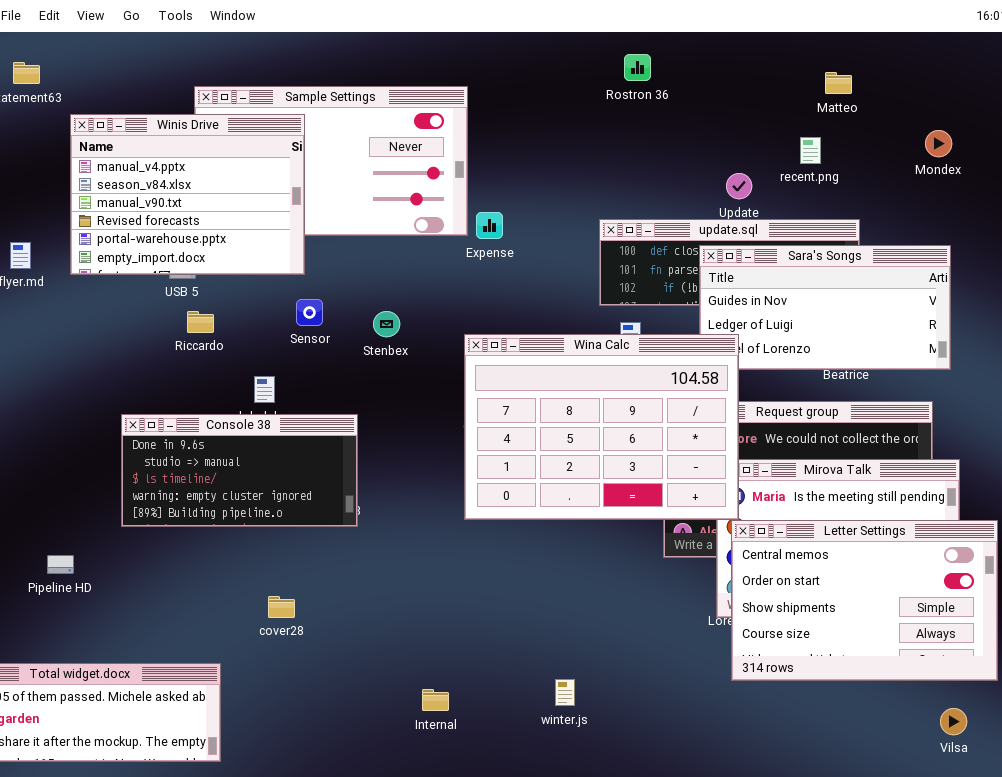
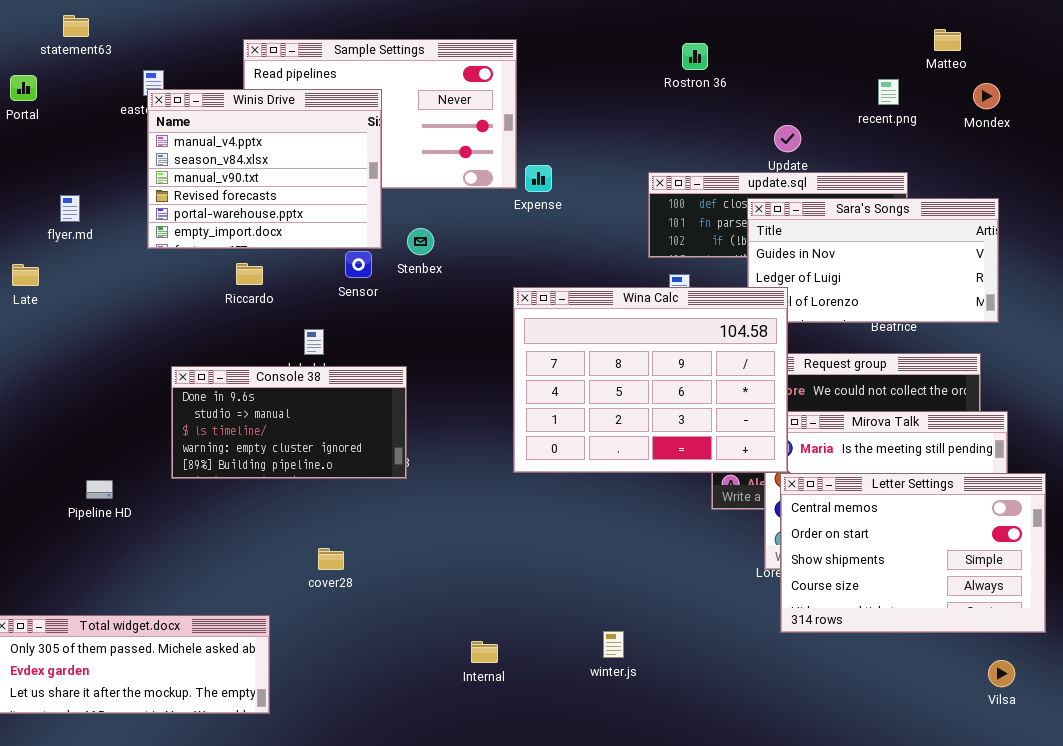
Rostron 36: [624,54,651,81] -> [682,43,708,70], moved
Matteo: [825,72,852,94] -> [934,29,961,51], moved
Winis Drive: [70,114,305,275] -> [147,89,382,249], moved
recent.png: [800,137,821,164] -> [878,79,899,105], moved
Stenbex: [373,311,400,337] -> [407,228,434,255], moved
Pipeline HD: [47,555,74,574] -> [86,480,113,499], moved

